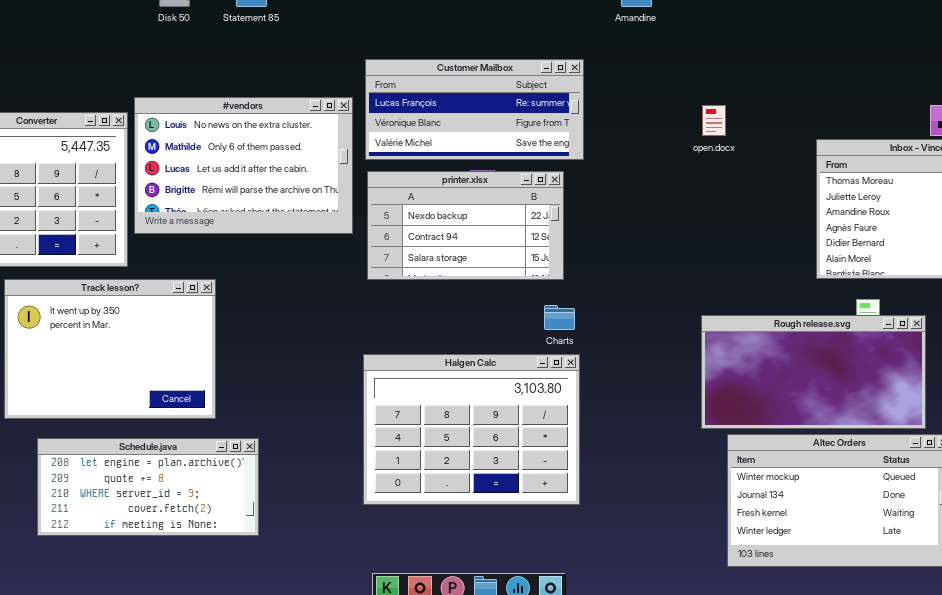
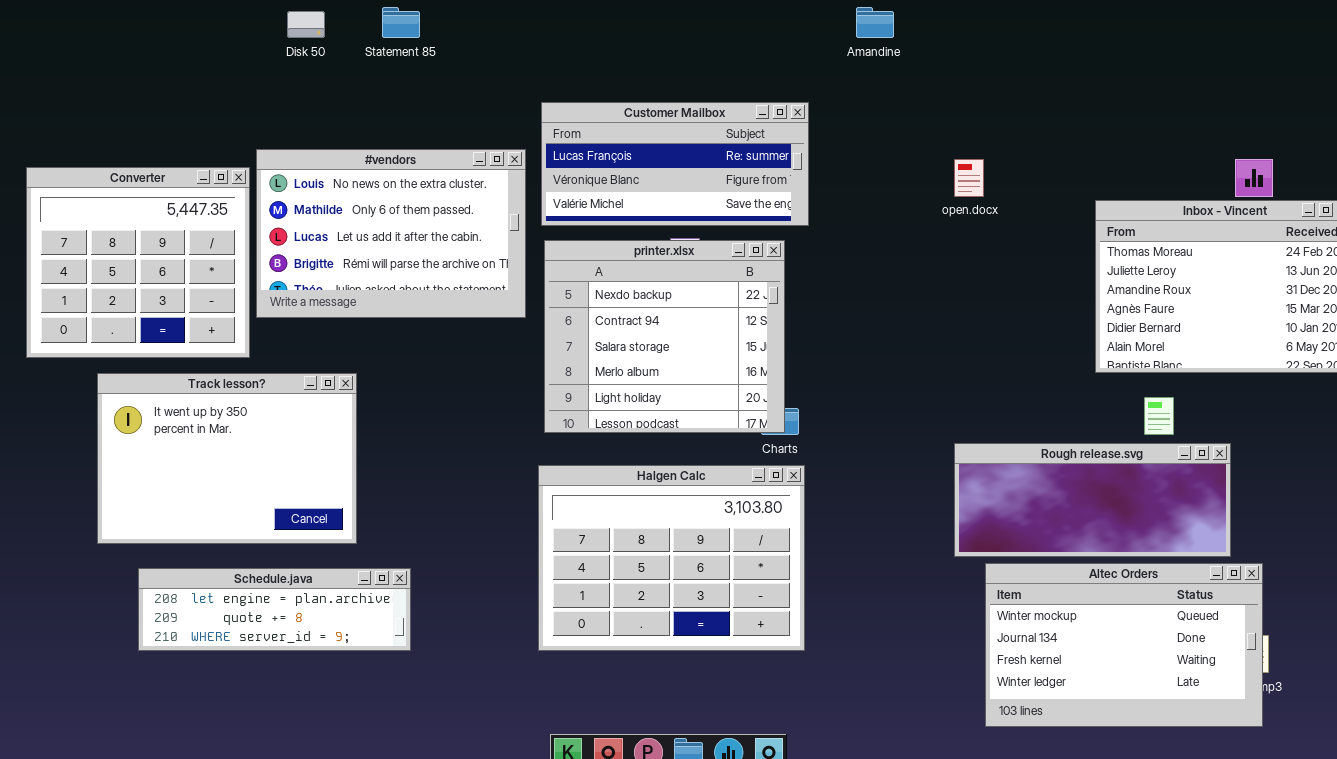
printer.xlsx: [367,171,564,280] -> [544,240,785,433], resized
Rough release.svg: [701,315,926,429] -> [954,443,1231,557], resized
Schedule.java: [37,438,259,536] -> [138,568,411,651], resized

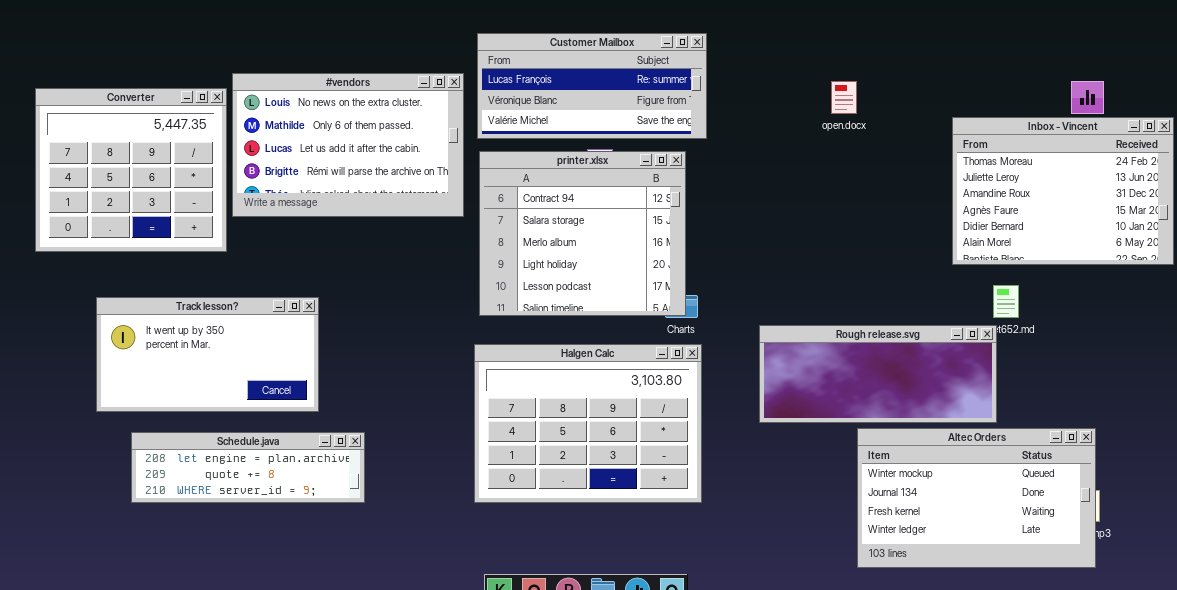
printer.xlsx: [544,240,785,433] -> [479,151,686,316], scrolled down 1 row
Track lesson?: [97,373,357,544] -> [96,297,319,412], resized
Rough release.svg: [954,443,1231,557] -> [759,325,997,423], moved

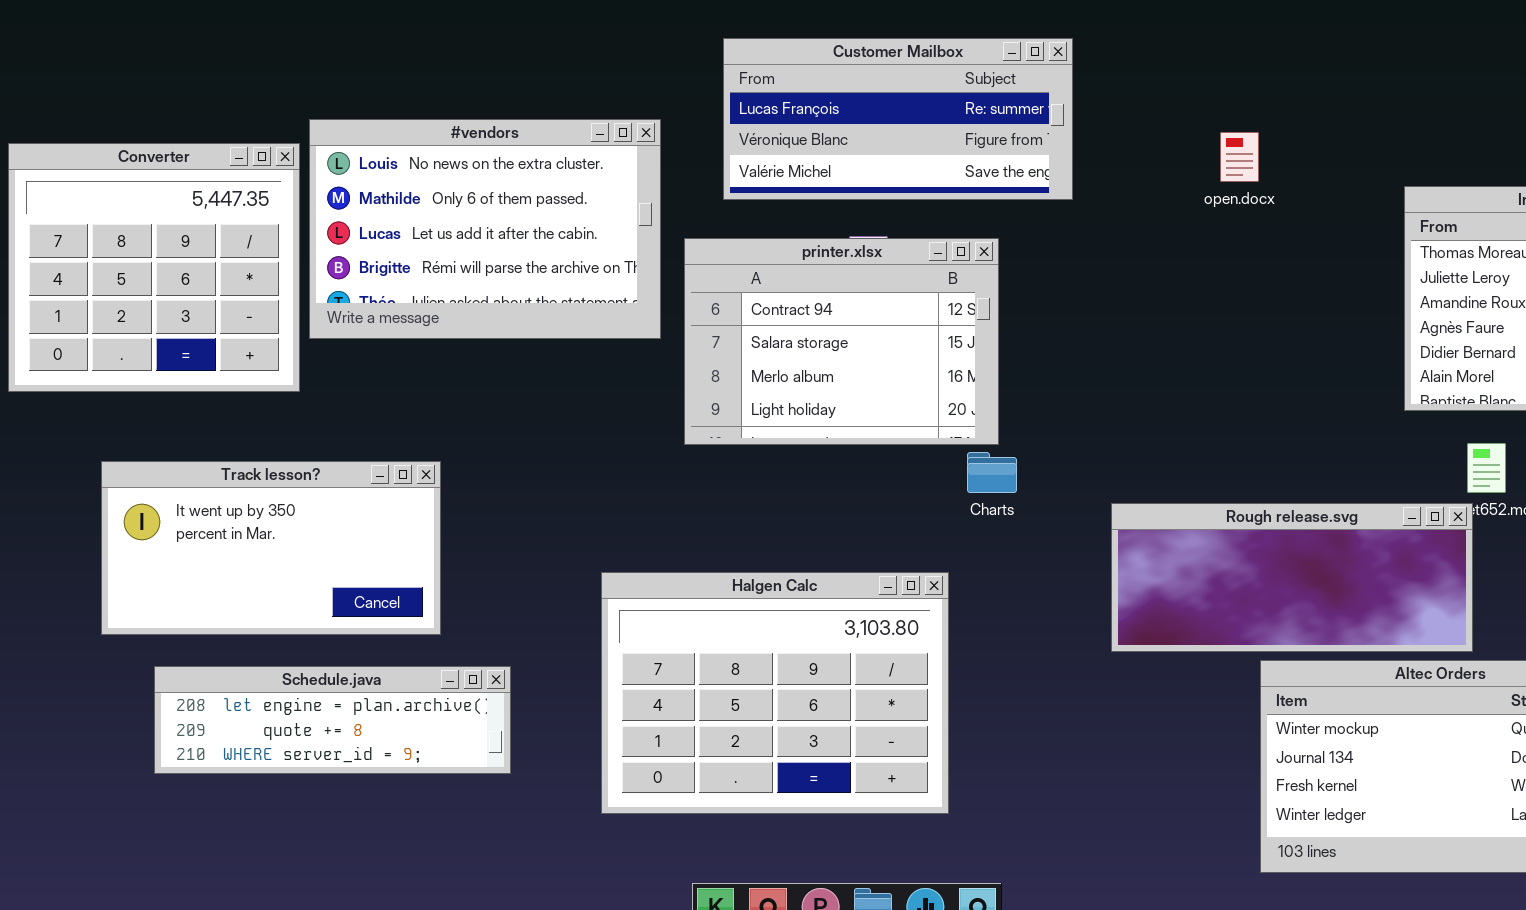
Customer Mailbox: [477,33,707,139] -> [723,38,1073,200], moved
printer.xlsx: [479,151,686,316] -> [684,238,999,445], resized
Halgen Calc: [474,344,702,503] -> [601,572,949,814], moved

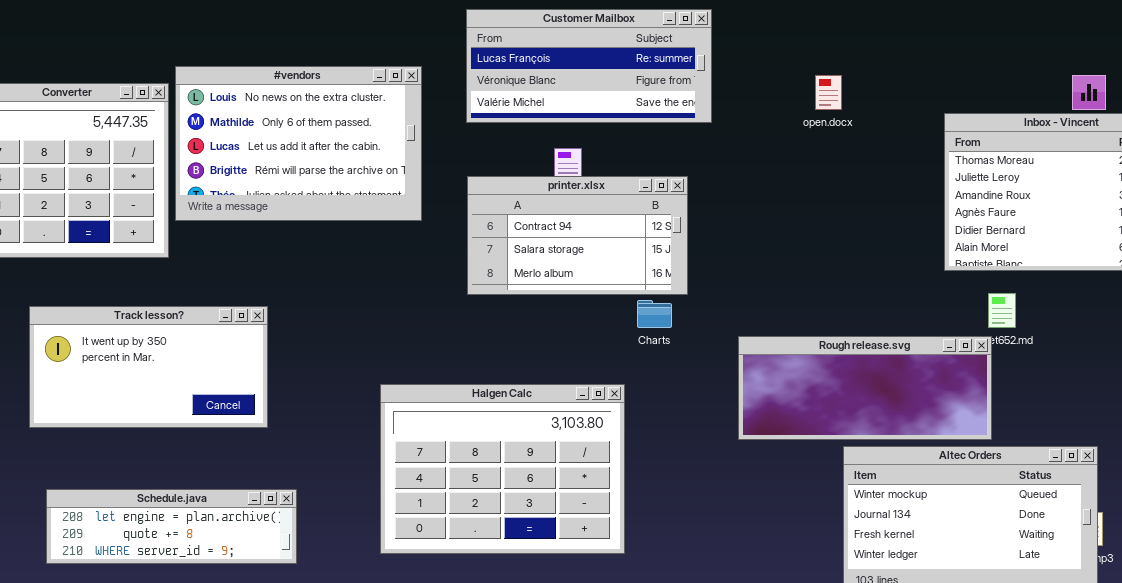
printer.xlsx: [684,238,999,445] -> [467,176,688,295], moved, resized
Schedule.java: [154,666,511,774] -> [46,489,297,564], moved

